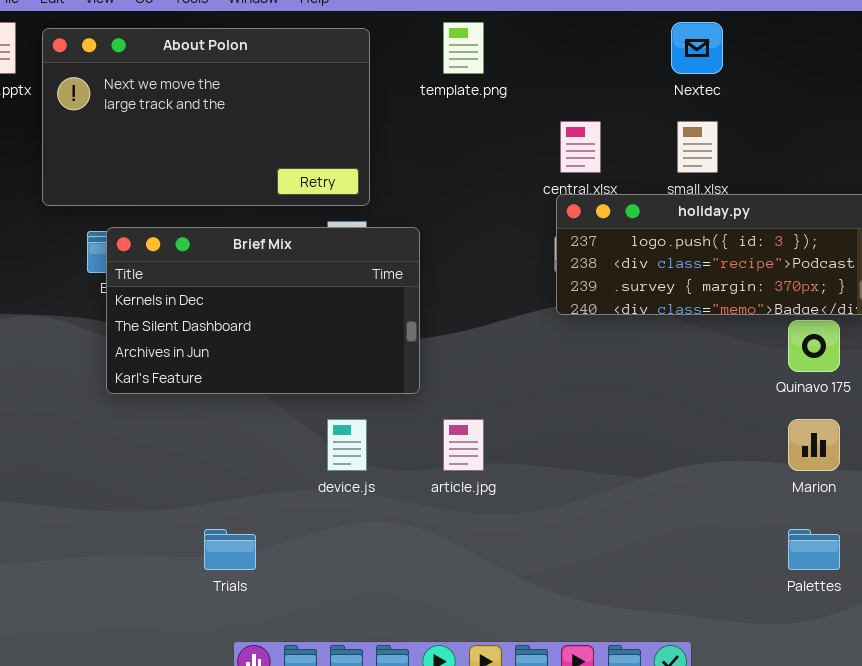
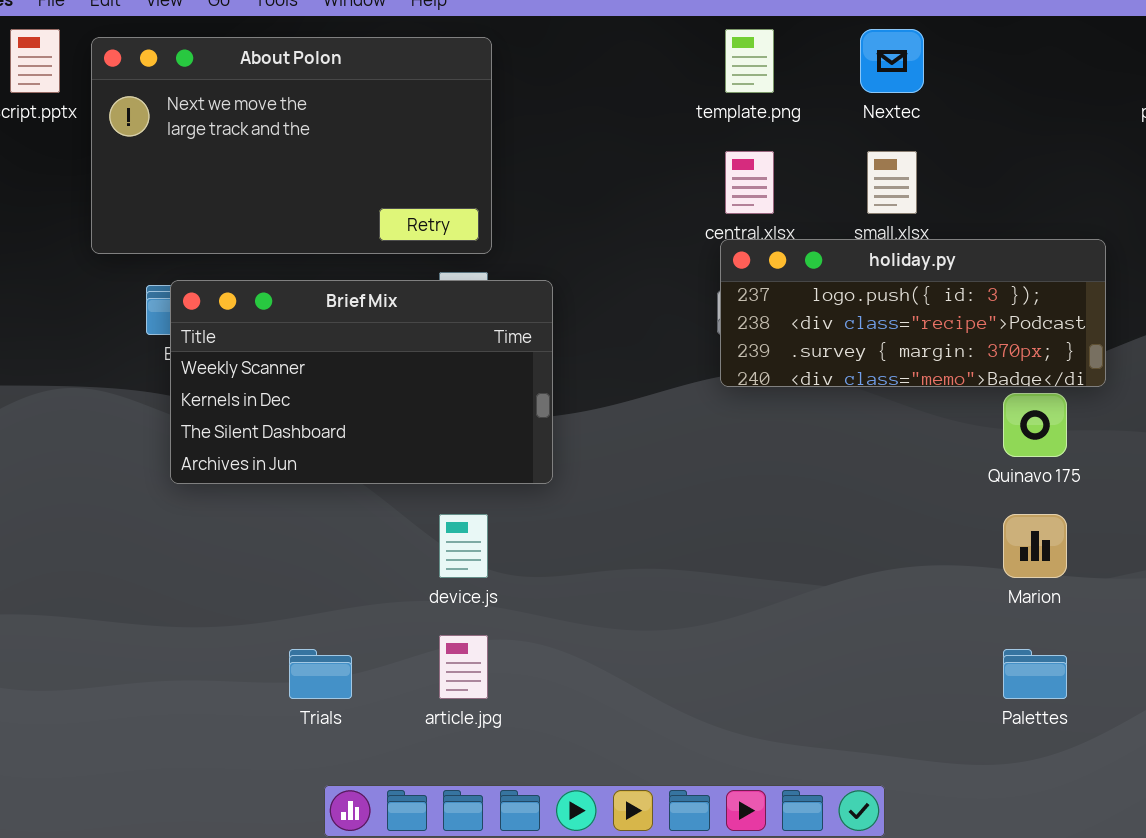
template.png: [443,22,484,74] -> [725,29,774,93], moved
Brief Mix: [106,227,420,394] -> [170,280,553,484], scrolled up 1 row
article.jpg: [443,419,484,471] -> [439,635,488,699], moved

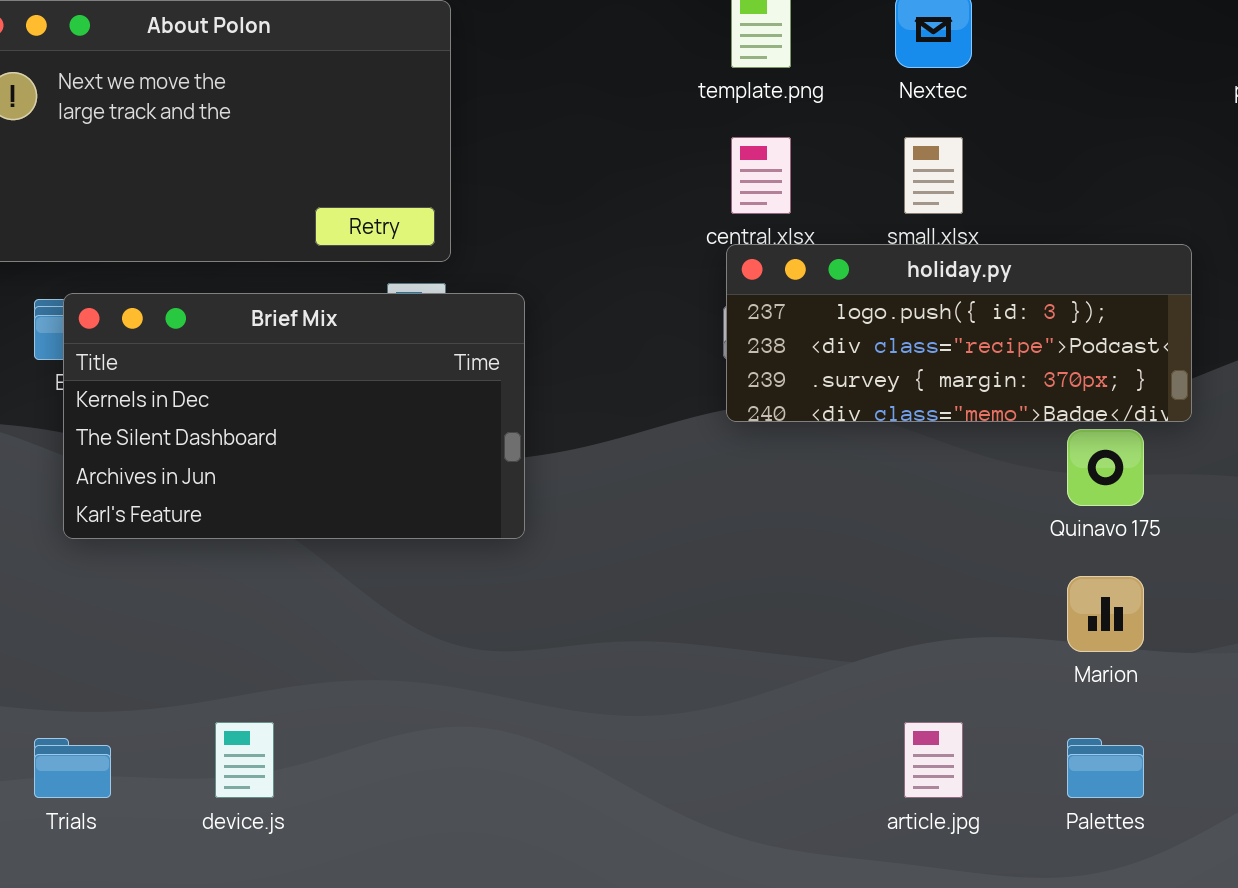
Brief Mix: [170,280,553,484] -> [63,293,525,539], scrolled down 1 row
device.js: [439,514,488,578] -> [215,722,274,798], moved
article.jpg: [439,635,488,699] -> [904,722,963,798], moved
Trials: [289,649,352,699] -> [34,738,111,798], moved

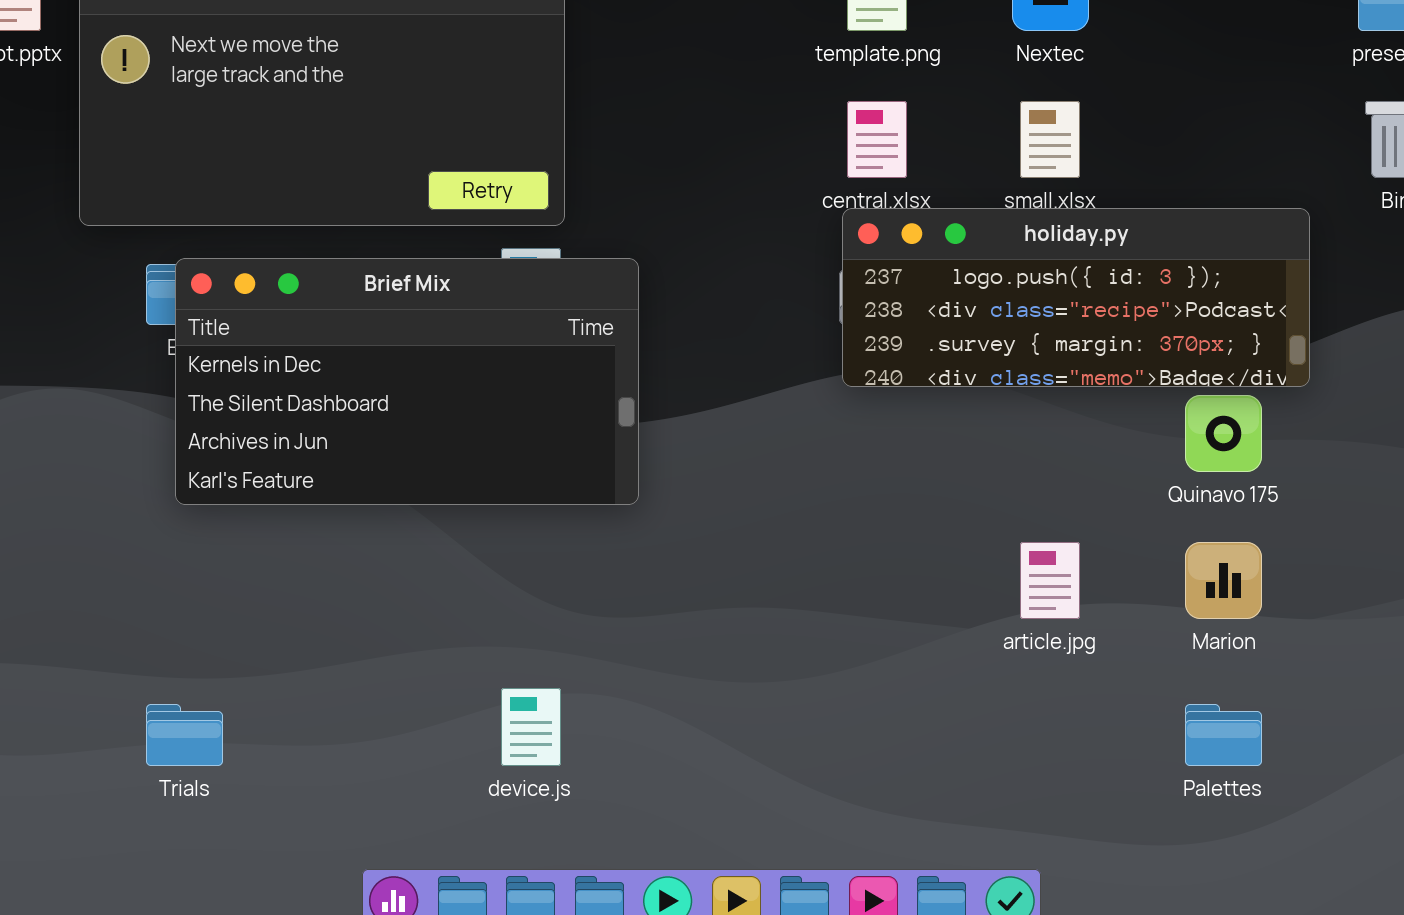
device.js: [215,722,274,798] -> [501,688,561,766], moved
article.jpg: [904,722,963,798] -> [1020,542,1080,619], moved

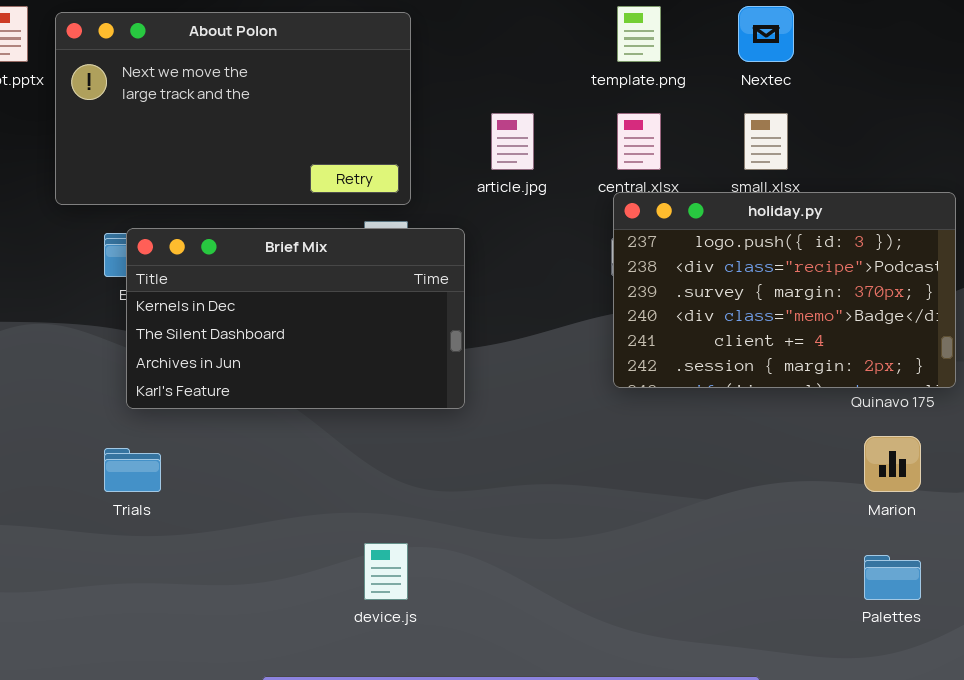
holiday.py: [842,208,1310,387] -> [613,192,956,388], resized
article.jpg: [1020,542,1080,619] -> [491,113,534,170], moved
Trials: [146,704,223,766] -> [104,448,161,492], moved

